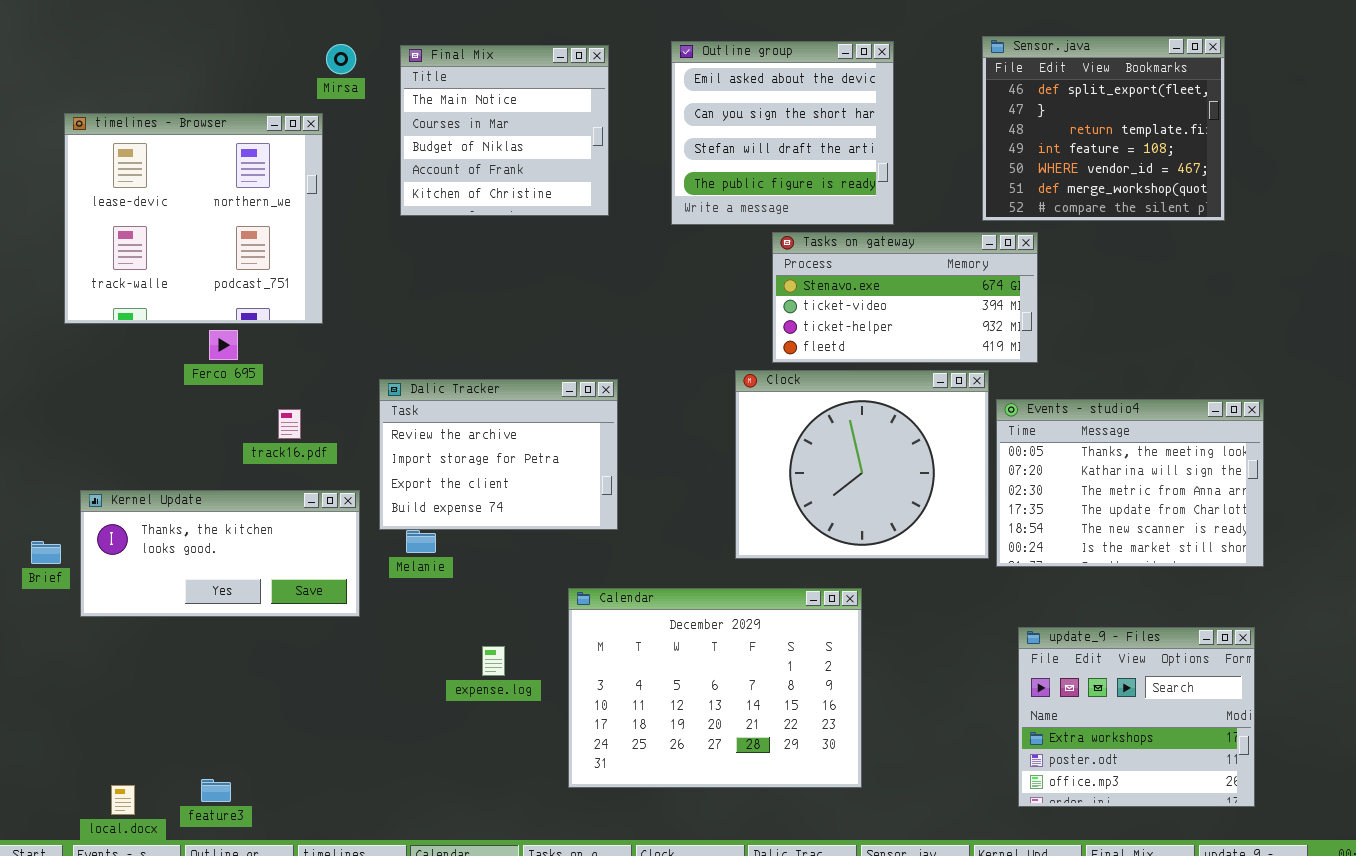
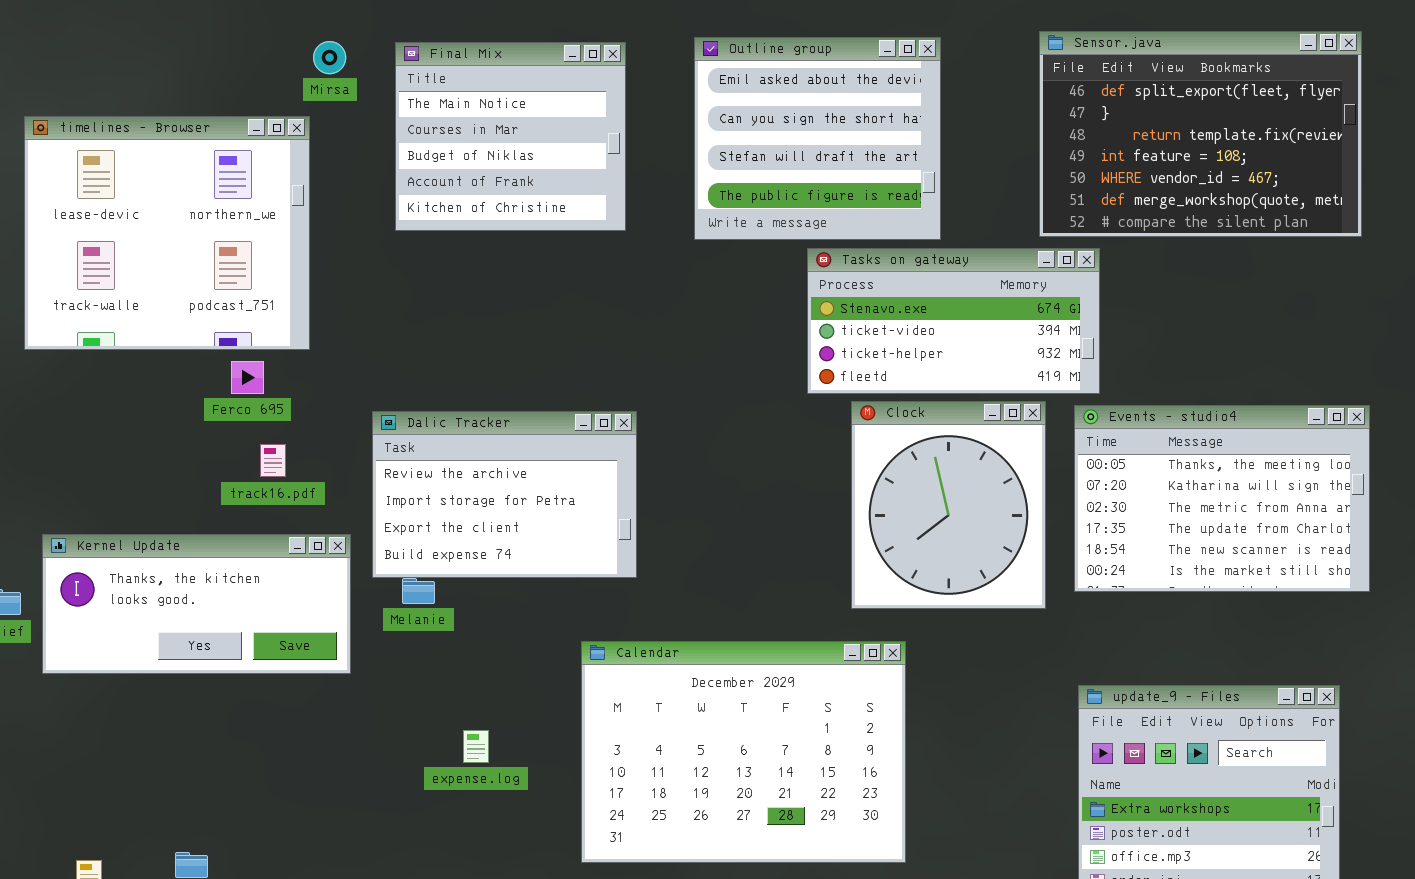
Sensor.java: [982,36,1225,221] -> [1039,31,1362,237], resized
Ferco 695: [209,330,238,360] -> [231,361,264,394], moved
Clock: [735,370,989,559] -> [851,401,1046,609], resized
Events - studio4: [996,399,1264,567] -> [1074,405,1370,592], moved
expense.log: [482,646,505,676] -> [463,730,489,763], moved

